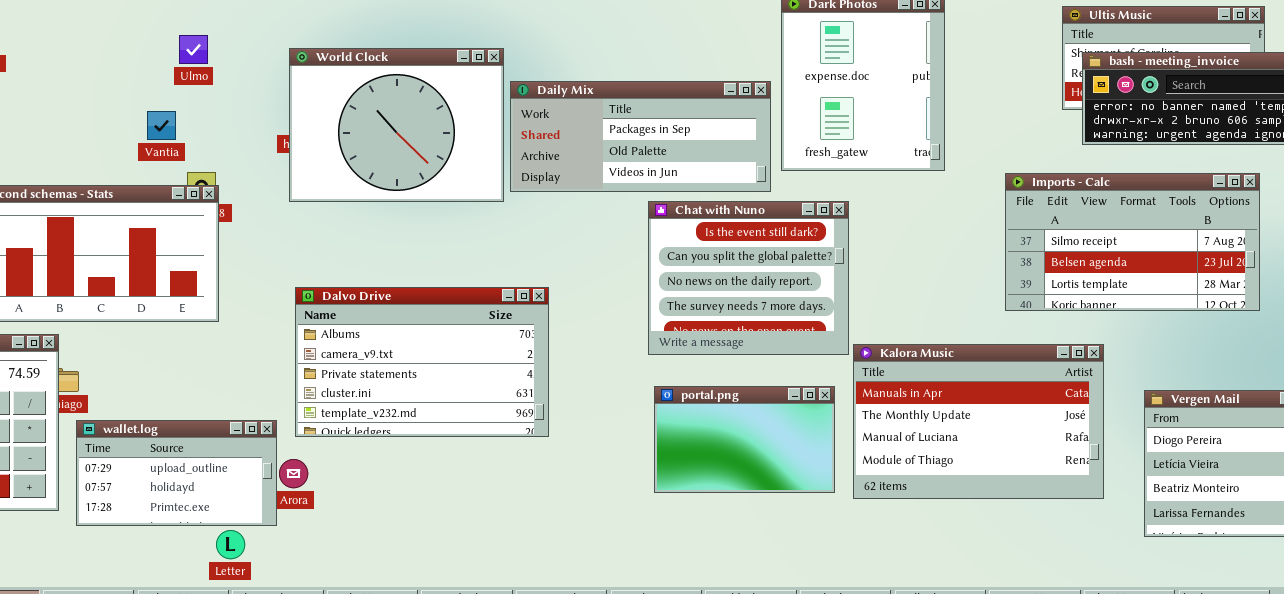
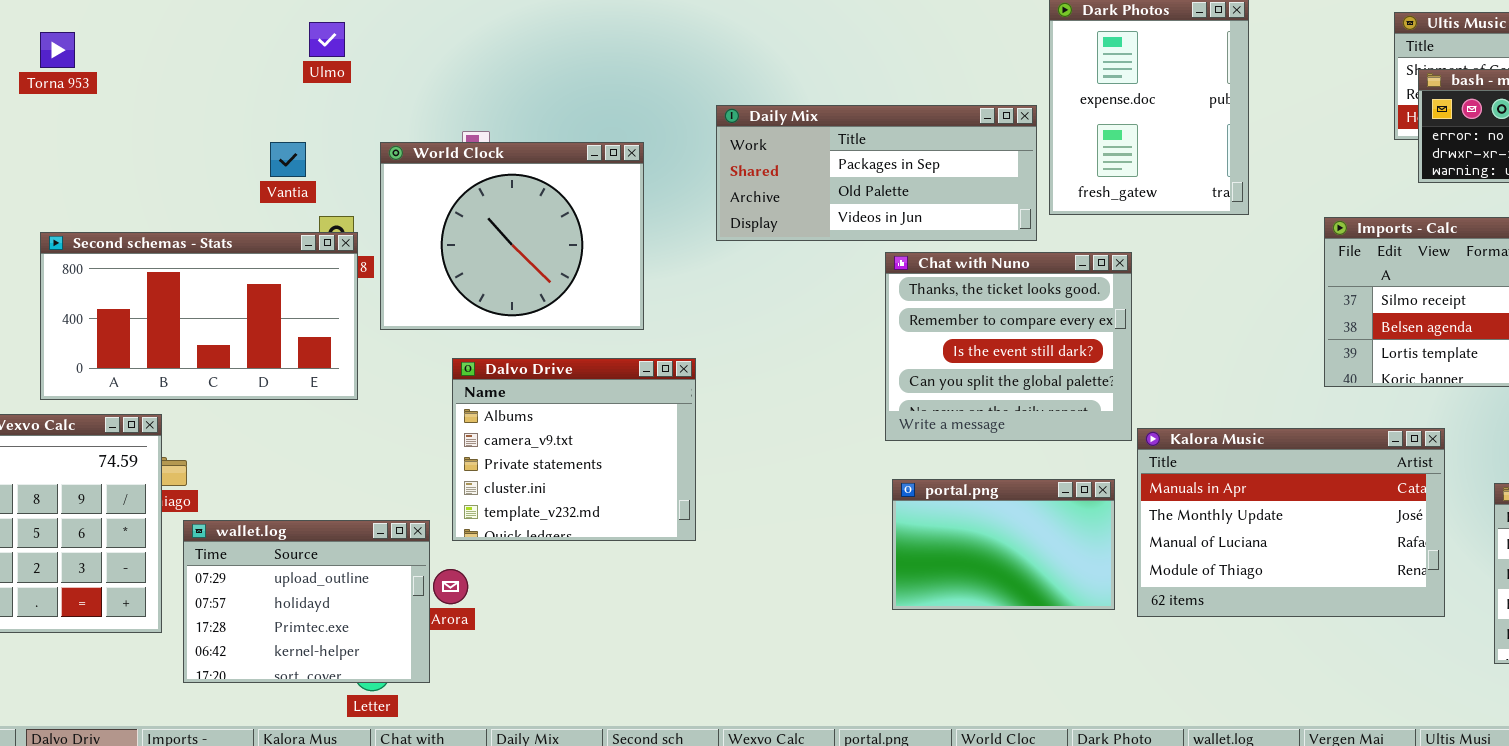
Ulmo: [179,35,208,64] -> [309,22,345,57], moved
World Clock: [289,48,504,202] -> [380,142,644,330], moved
Chat with Nuno: [648,201,849,355] -> [885,252,1132,441], scrolled up 2 rows
Dalvo Drive: [295,287,549,437] -> [452,358,696,541], resized
wallet.log: [76,420,277,526] -> [183,520,430,683], resized

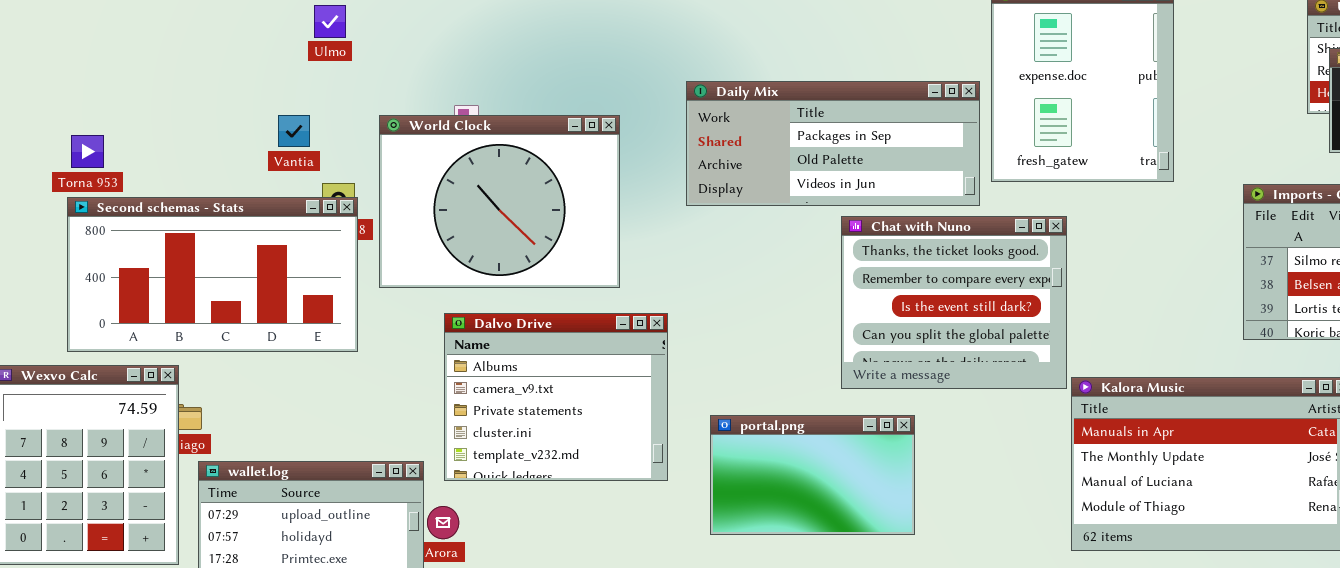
Torna 953: [40,32,75,68] -> [71,135,104,168], moved
portal.png: [892,479,1115,610] -> [710,415,915,535], moved

